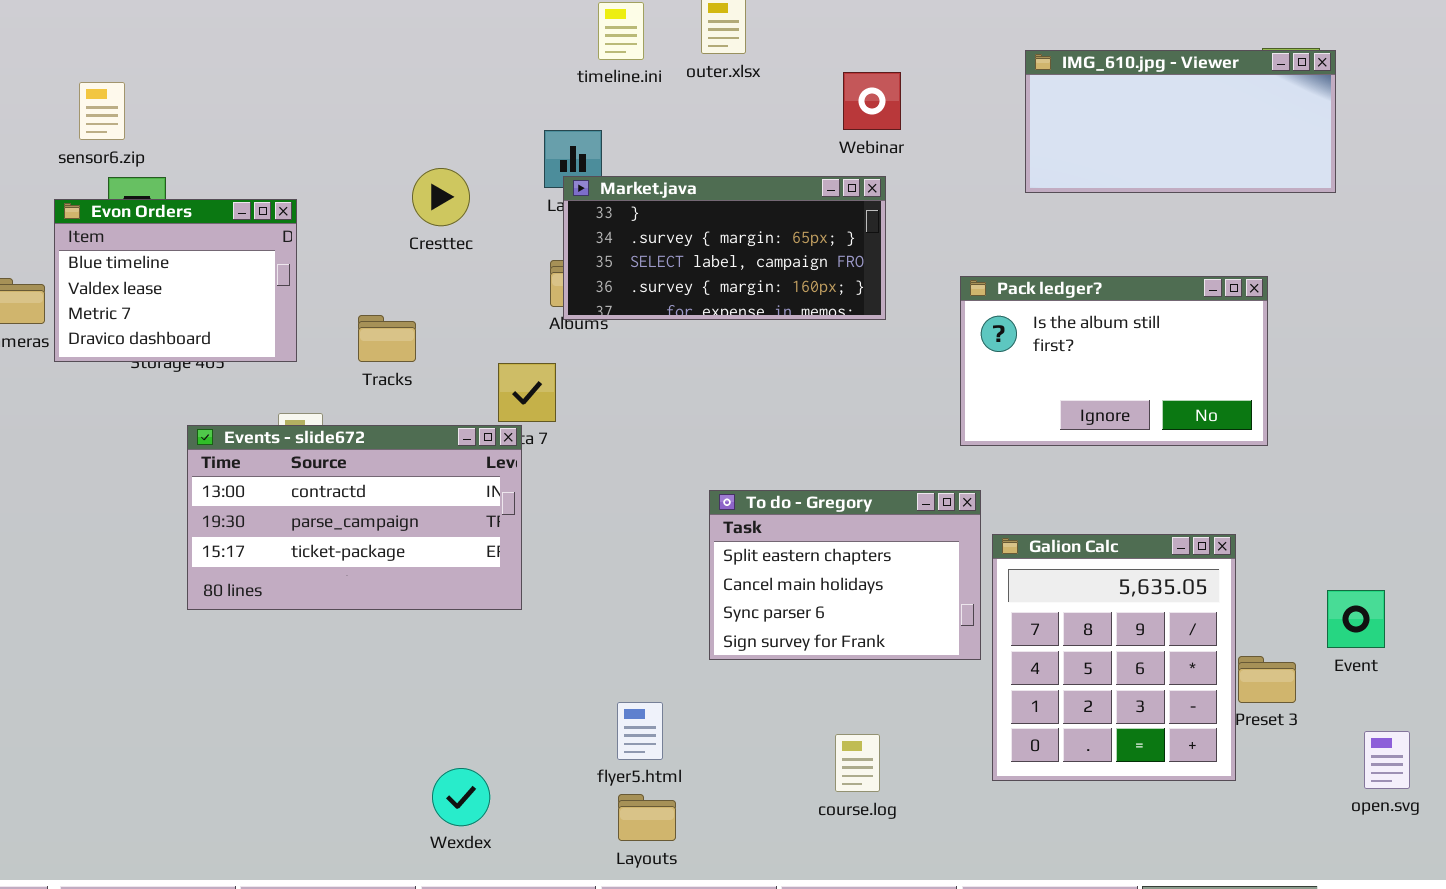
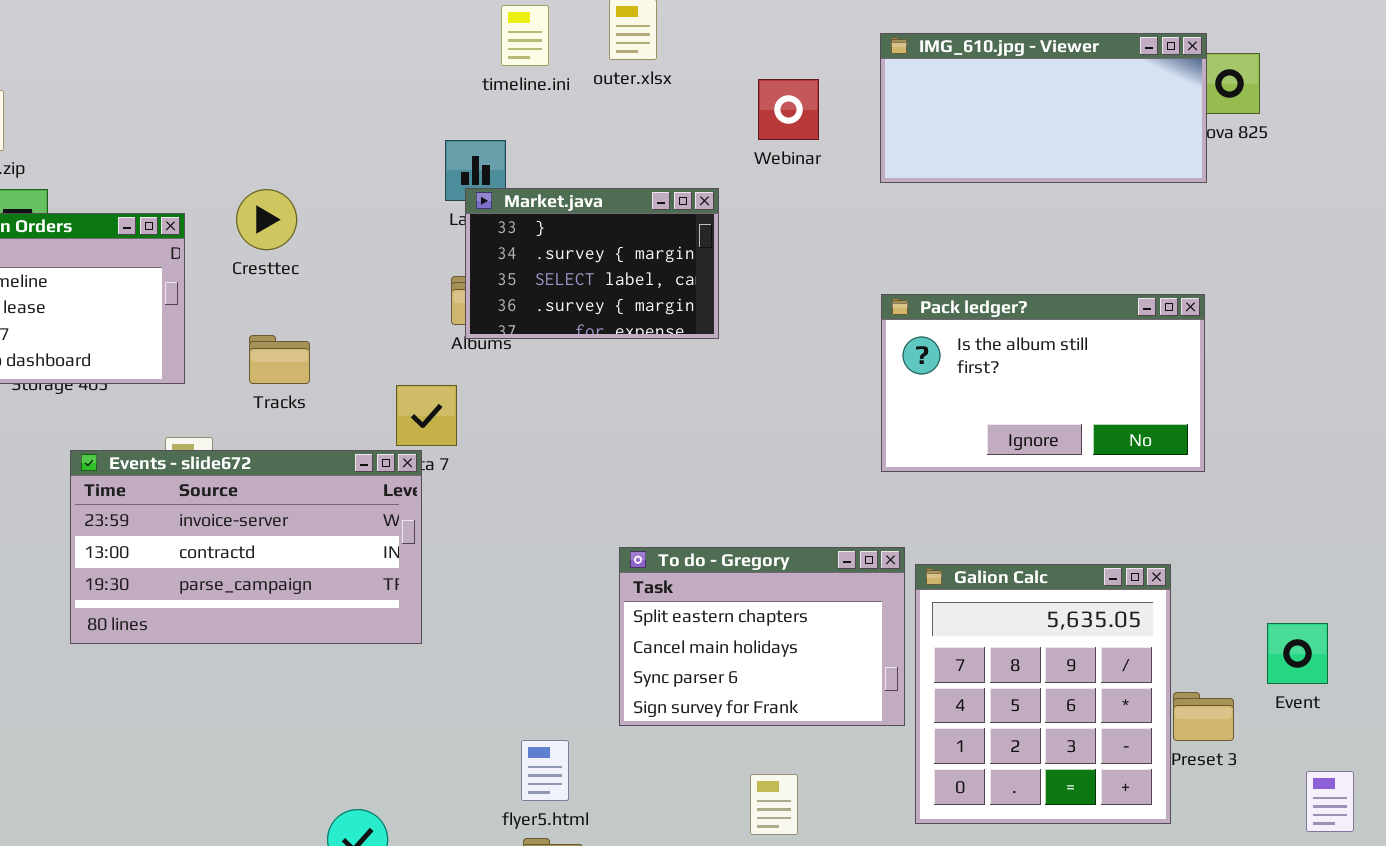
IMG_610.jpg - Viewer: [1025,50,1336,193] -> [880,33,1207,183], moved
Cresttec: [412,168,470,226] -> [236,189,297,250], moved
Market.java: [563,176,886,320] -> [465,188,719,339], resized
Events - slide672: [187,425,522,610] -> [70,450,422,644], scrolled up 1 row
To do - Gregory: [709,490,981,660] -> [619,547,905,726], moved

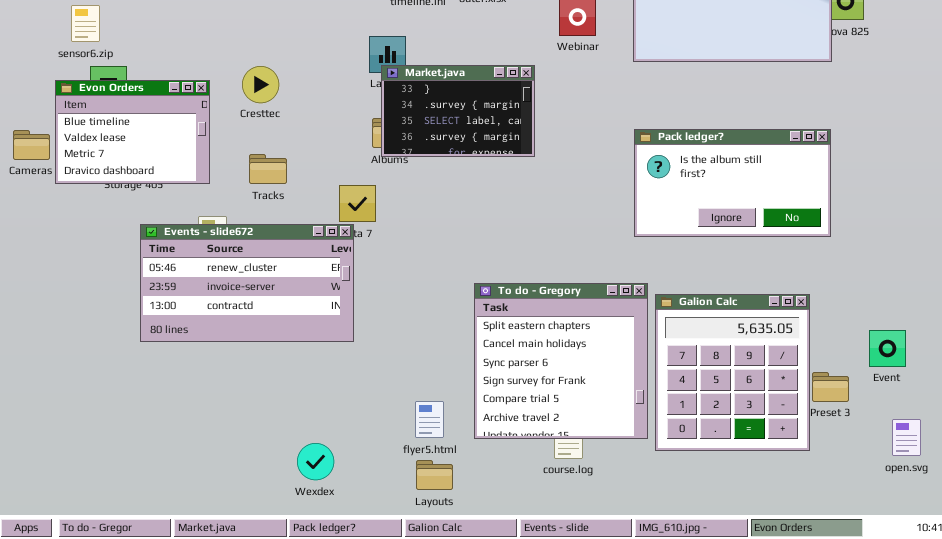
Events - slide672: [70,450,422,644] -> [140,224,354,342], scrolled up 1 row
To do - Gregory: [619,547,905,726] -> [474,283,648,439], resized

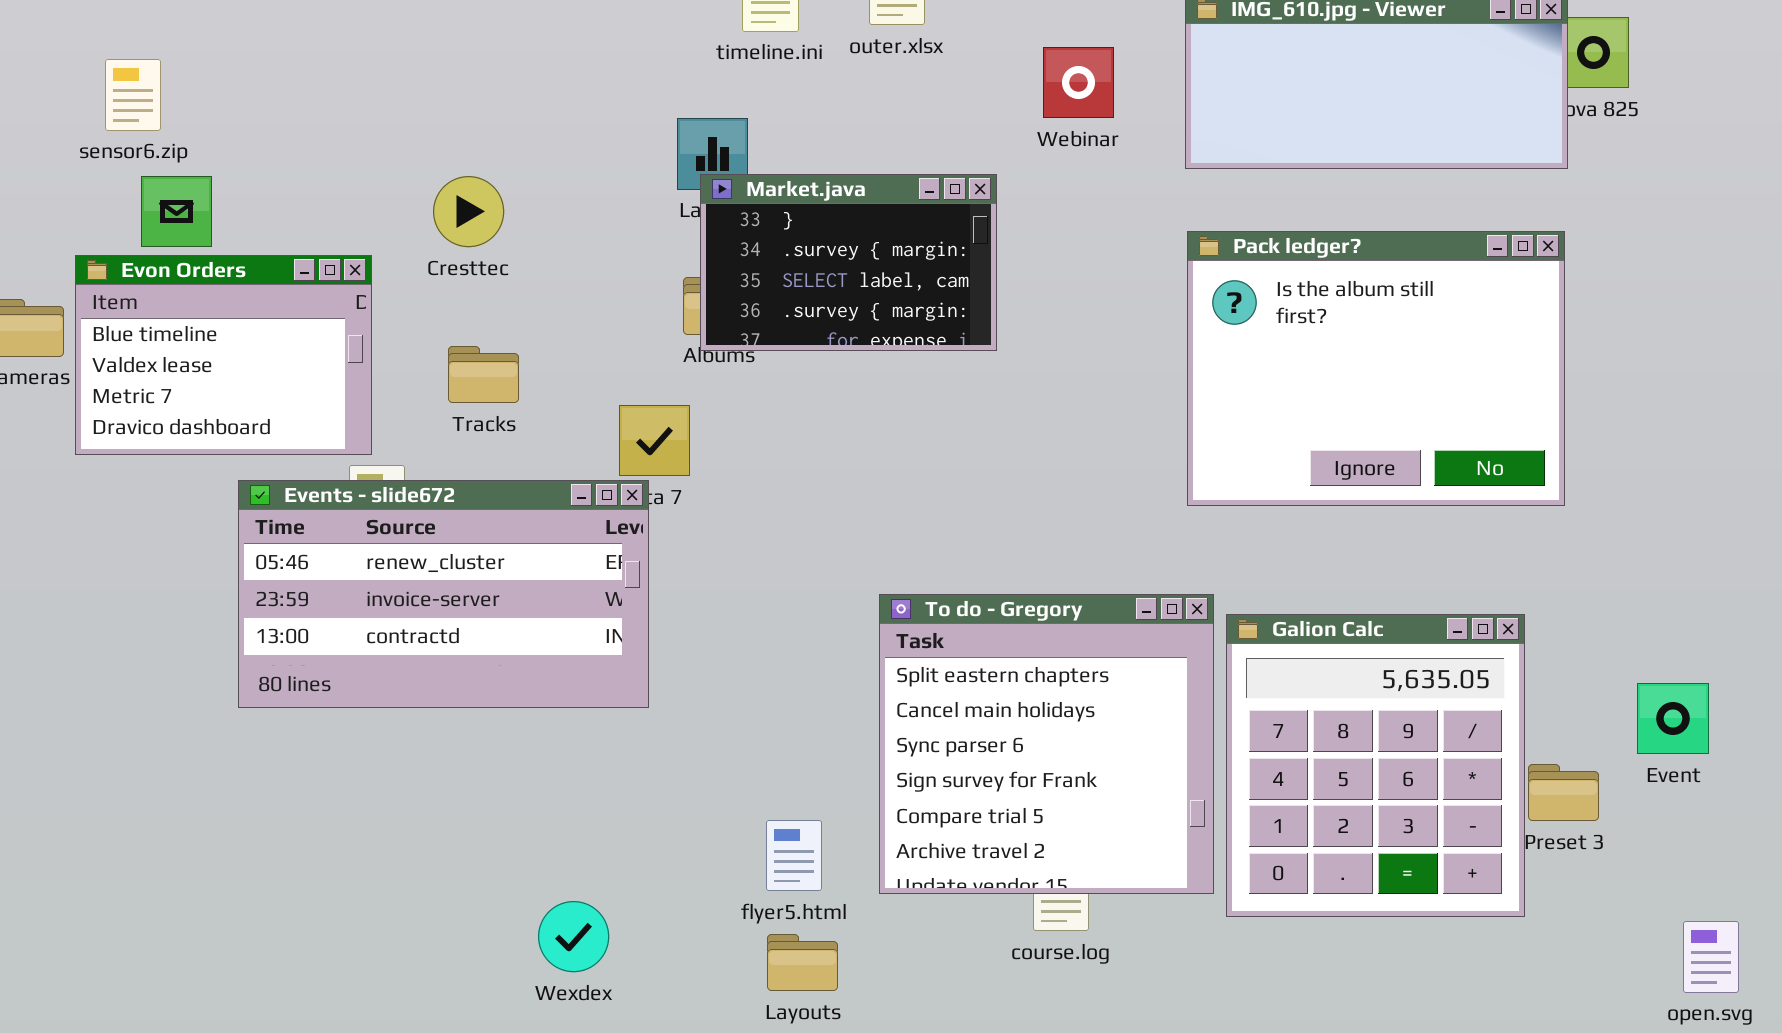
Evon Orders: [55,80,210,184] -> [75,255,372,455], moved
Pack ledger?: [634,129,831,237] -> [1187,231,1565,506], resized
open.svg: [892,419,921,456] -> [1683,921,1739,993], moved

